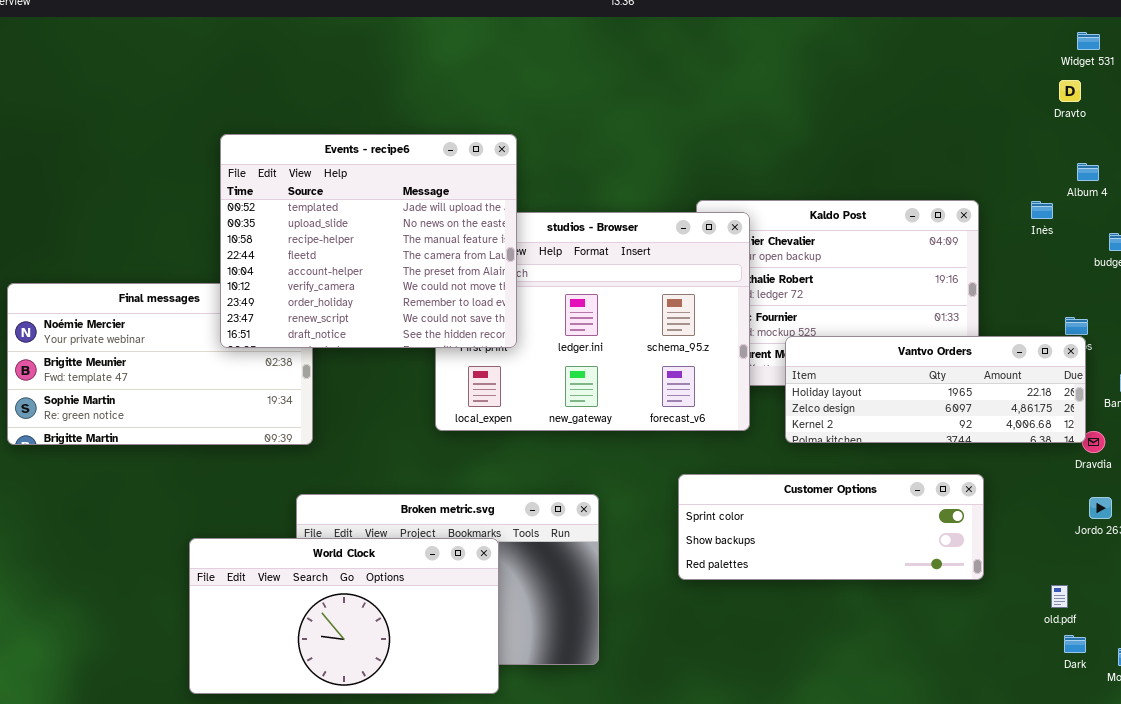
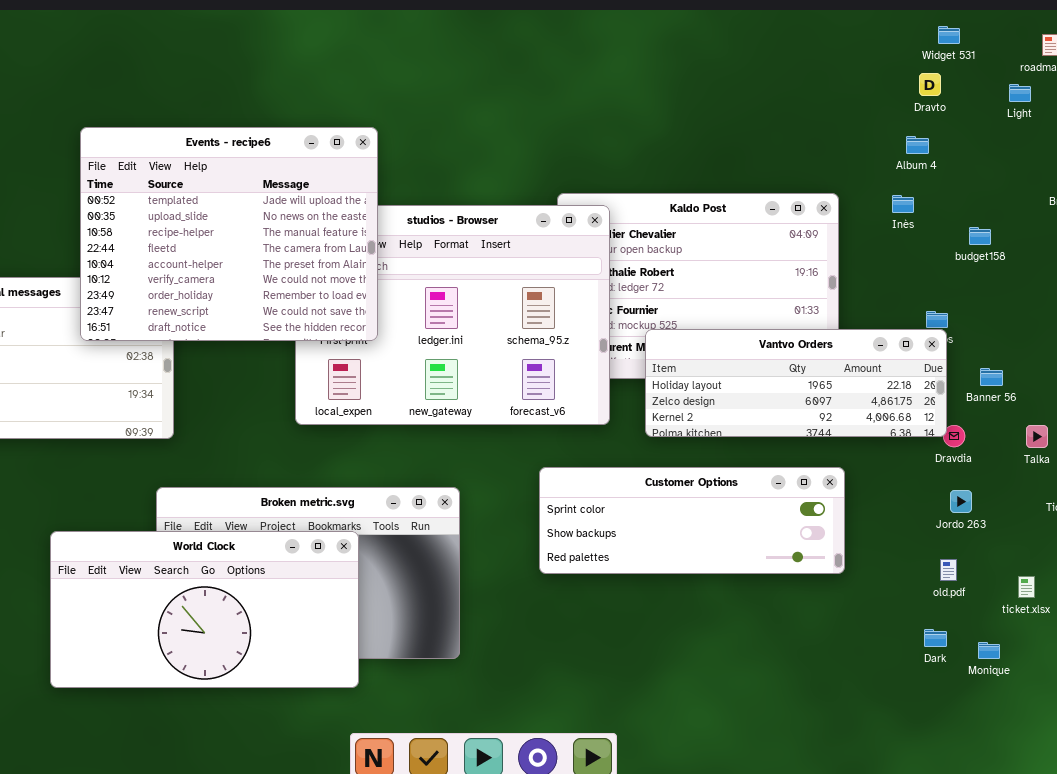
Album 4: [1077,163,1099,181] -> [906,136,929,154], moved
old.pdf: [1051,585,1068,608] -> [940,559,957,581], moved

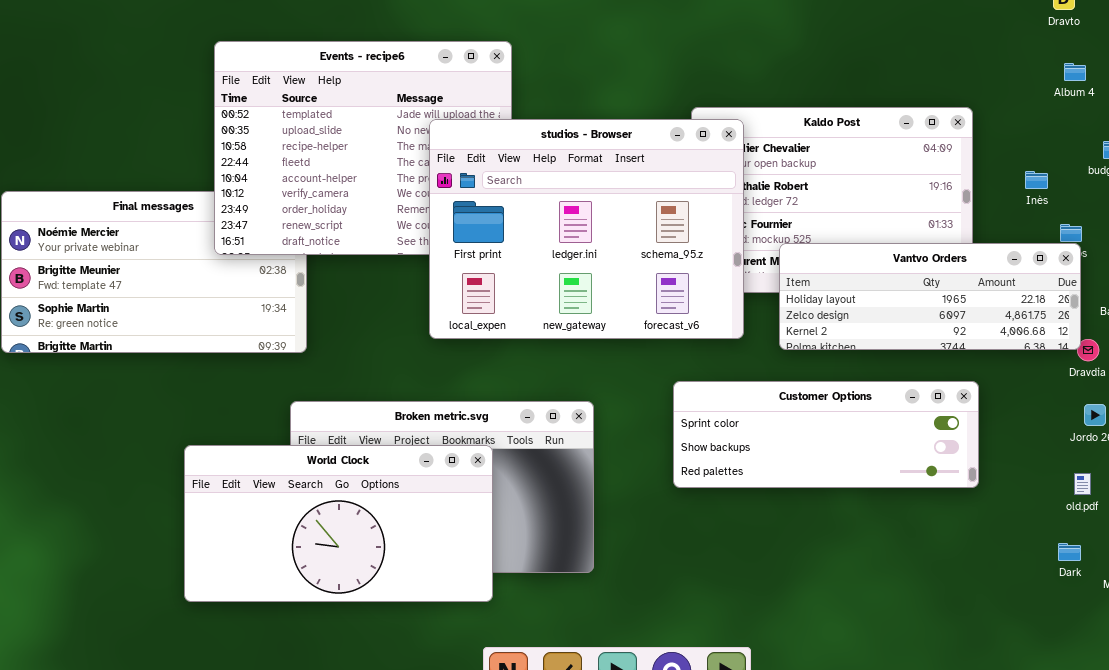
Album 4: [906,136,929,154] -> [1064,63,1086,81], moved
Inès: [892,195,914,213] -> [1025,171,1048,189], moved
studios - Browser: [295,205,610,425] -> [429,119,744,339], raised

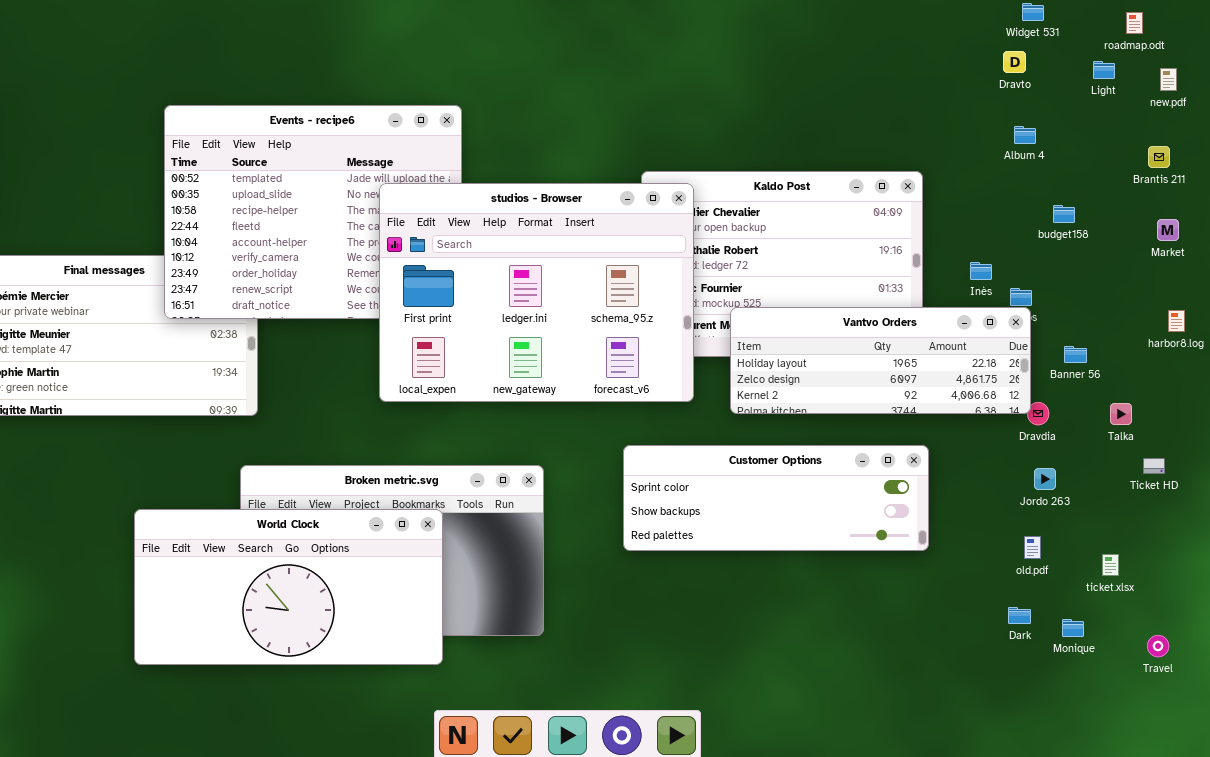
Inès: [1025,171,1048,189] -> [970,262,992,280], moved

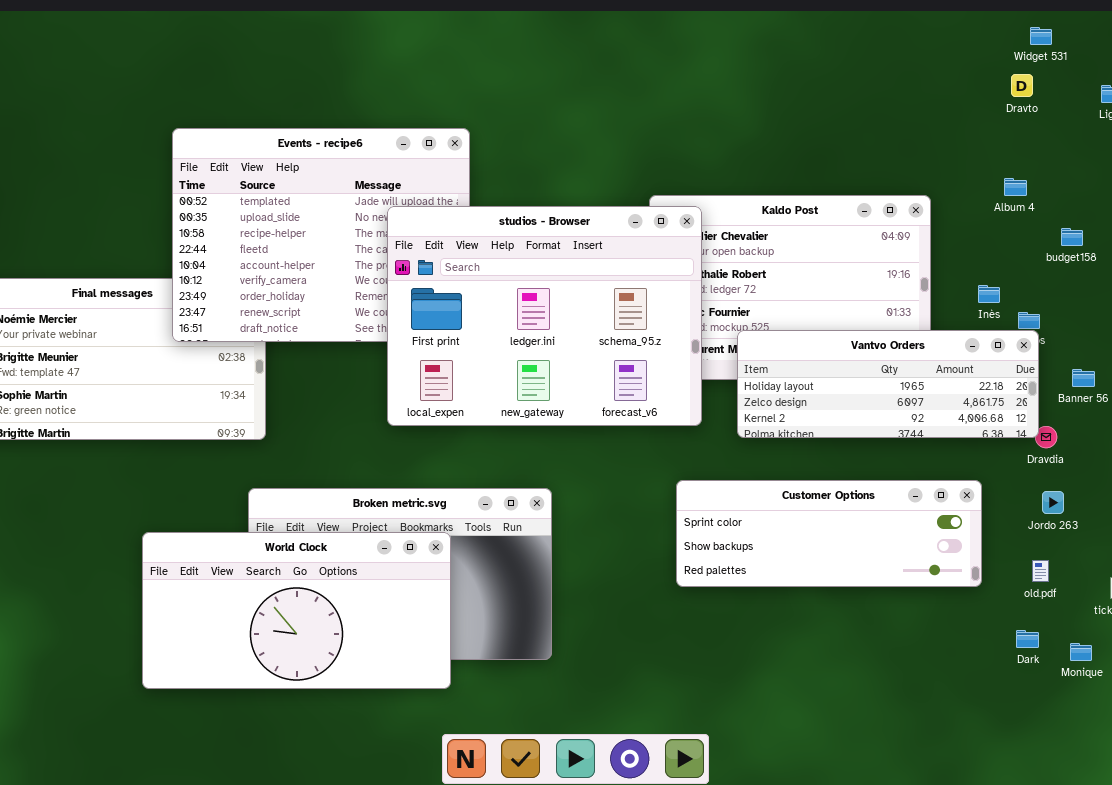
Album 4: [1014,126,1036,144] -> [1004,178,1027,196], moved
Customer Options: [623,445,929,551] -> [676,480,982,587], moved

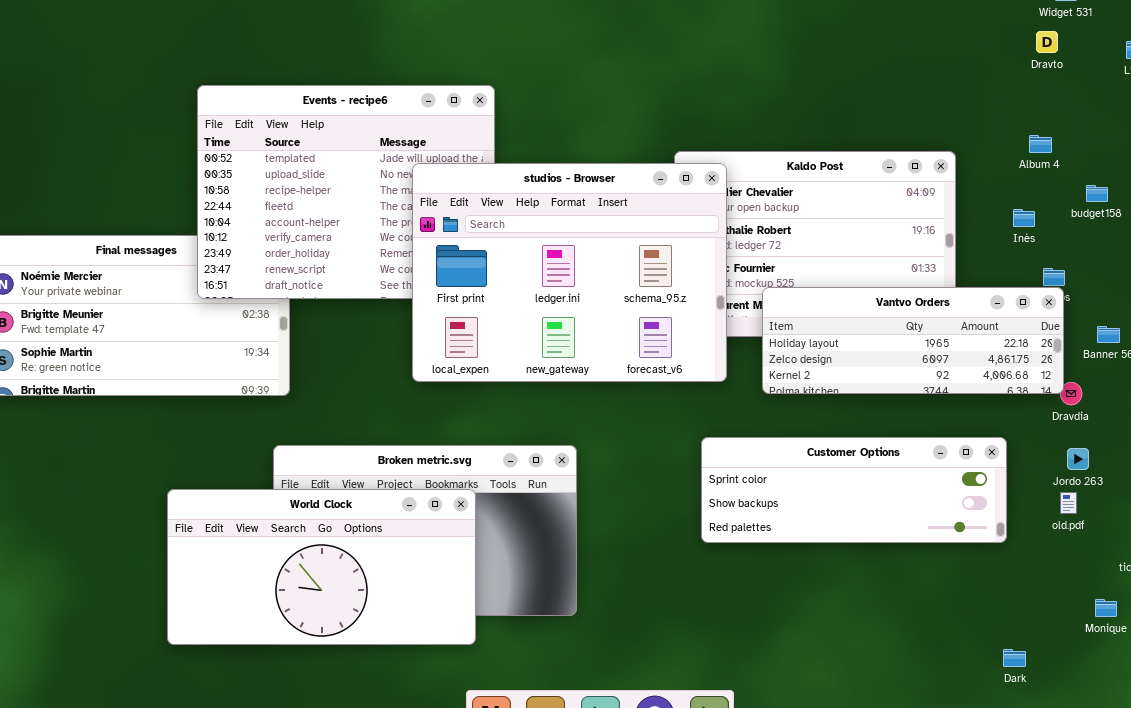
Inès: [978,285,1000,303] -> [1013,209,1035,227], moved
old.pdf: [1032,560,1049,582] -> [1060,492,1077,514], moved
Dark: [1016,630,1039,648] -> [1003,649,1026,667], moved

